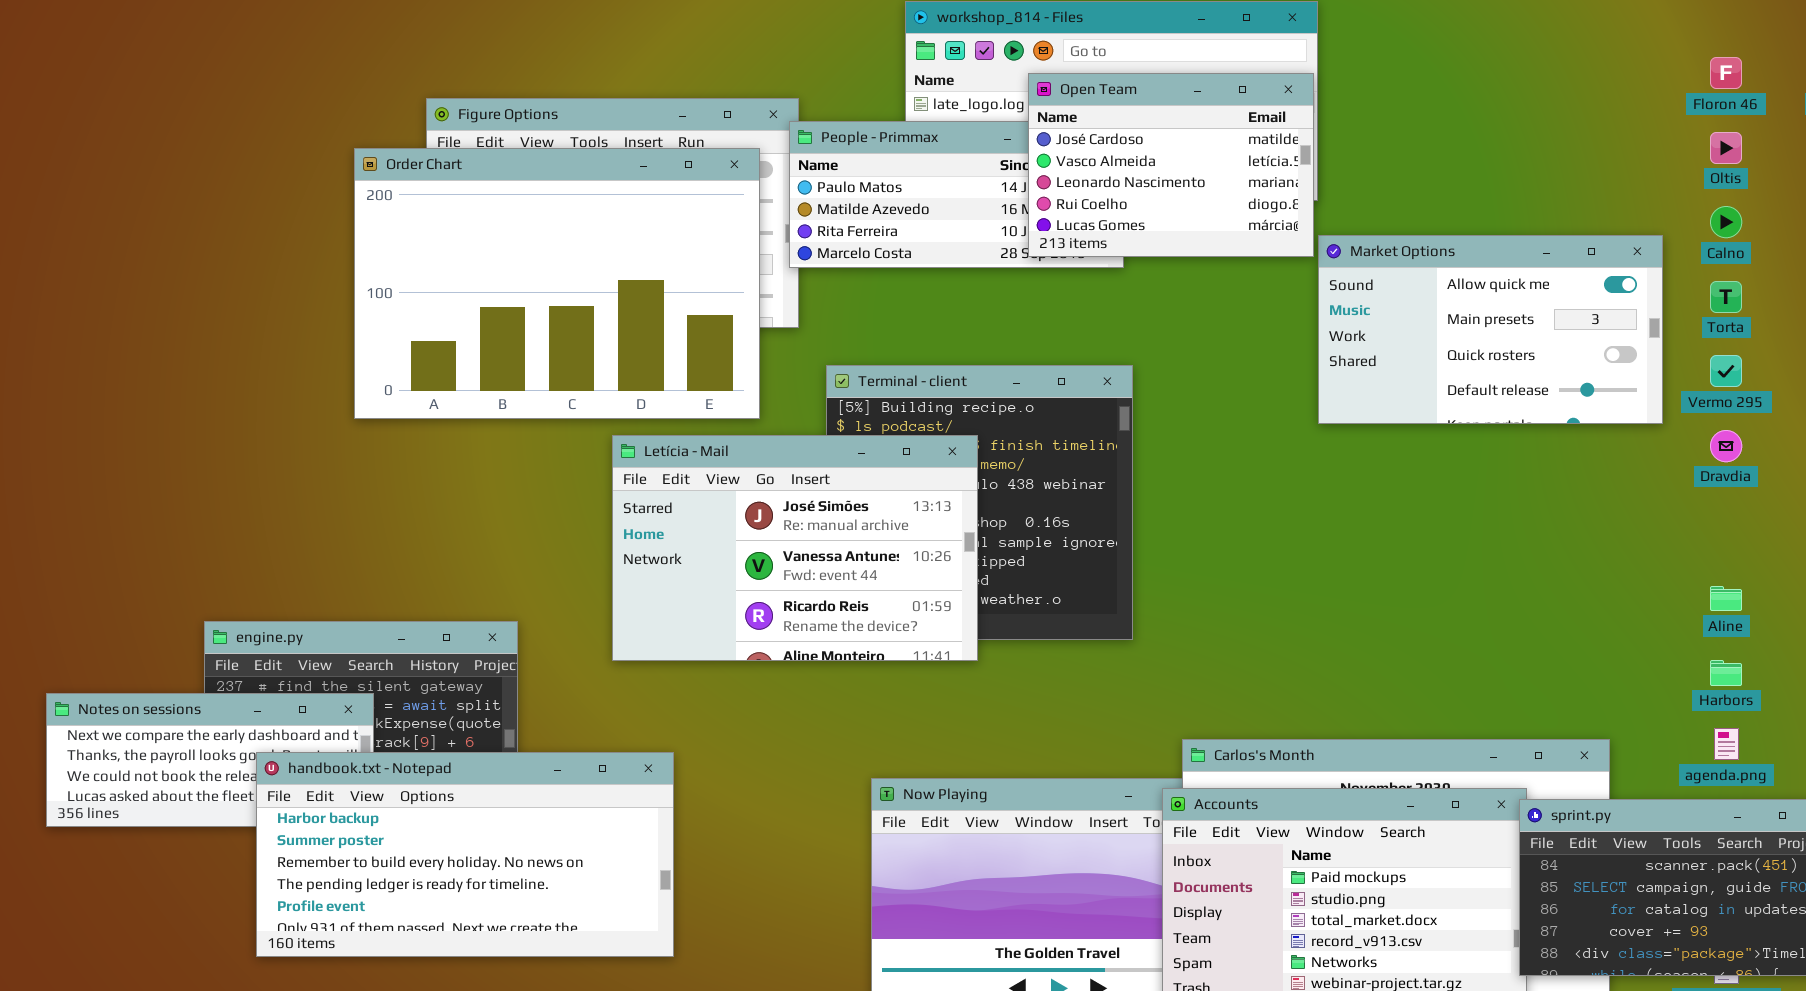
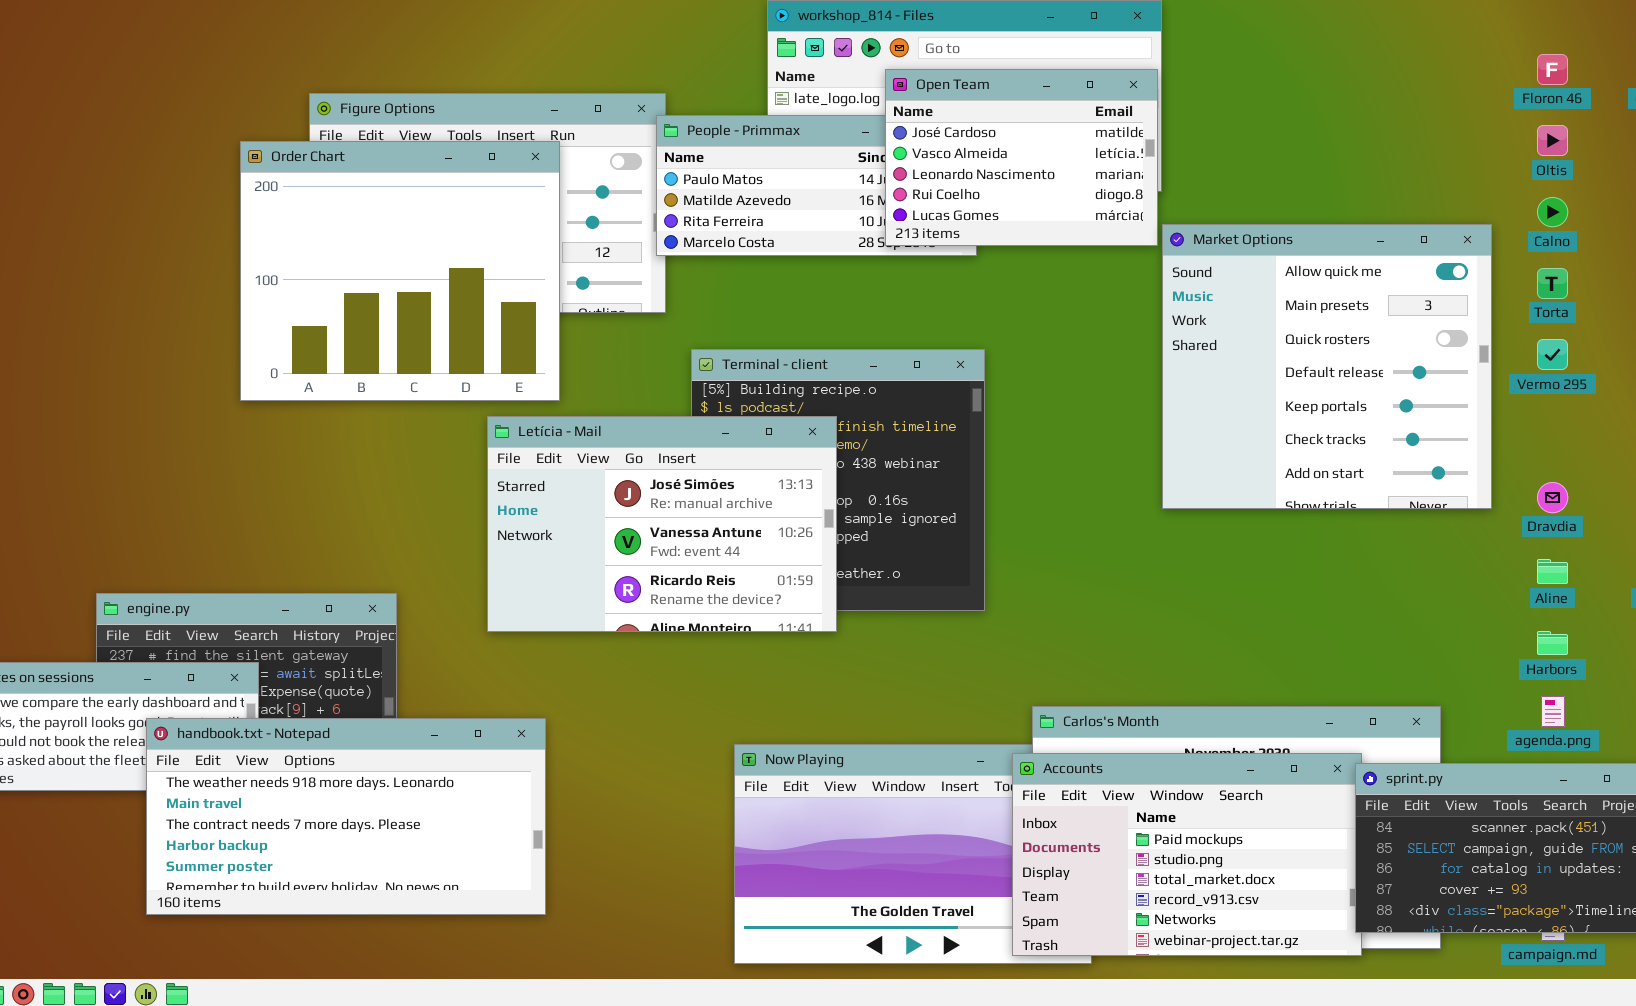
Order Chart: [354,148,760,419] -> [240,141,560,401], resized
Market Options: [1318,235,1663,424] -> [1162,224,1492,509], resized
Dravdia: [1710,430,1742,462] -> [1537,482,1568,513], moved
handbook.txt - Notepad: [256,752,674,957] -> [146,718,546,915], scrolled up 3 rows

